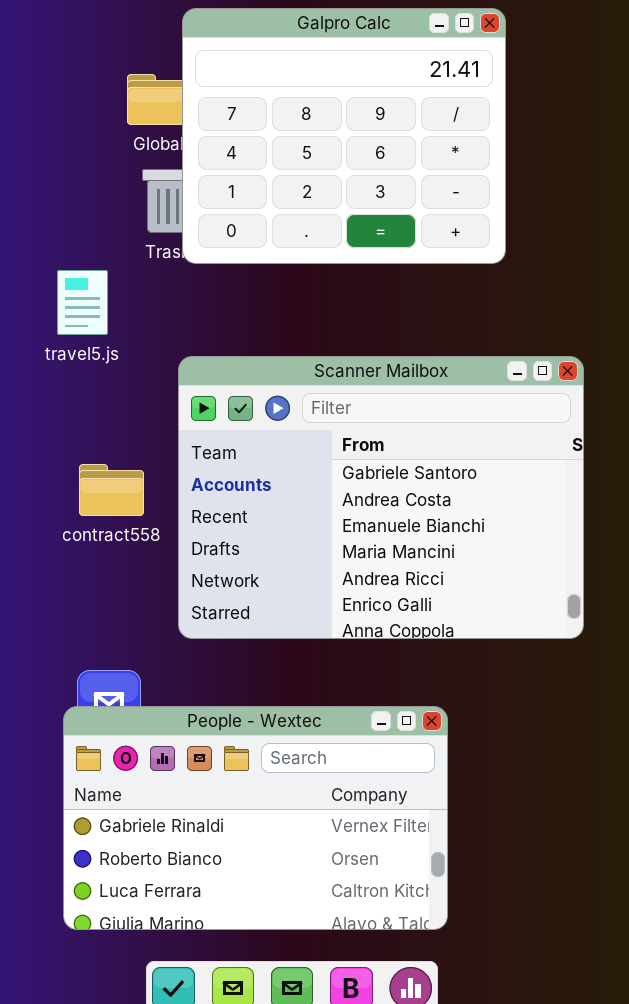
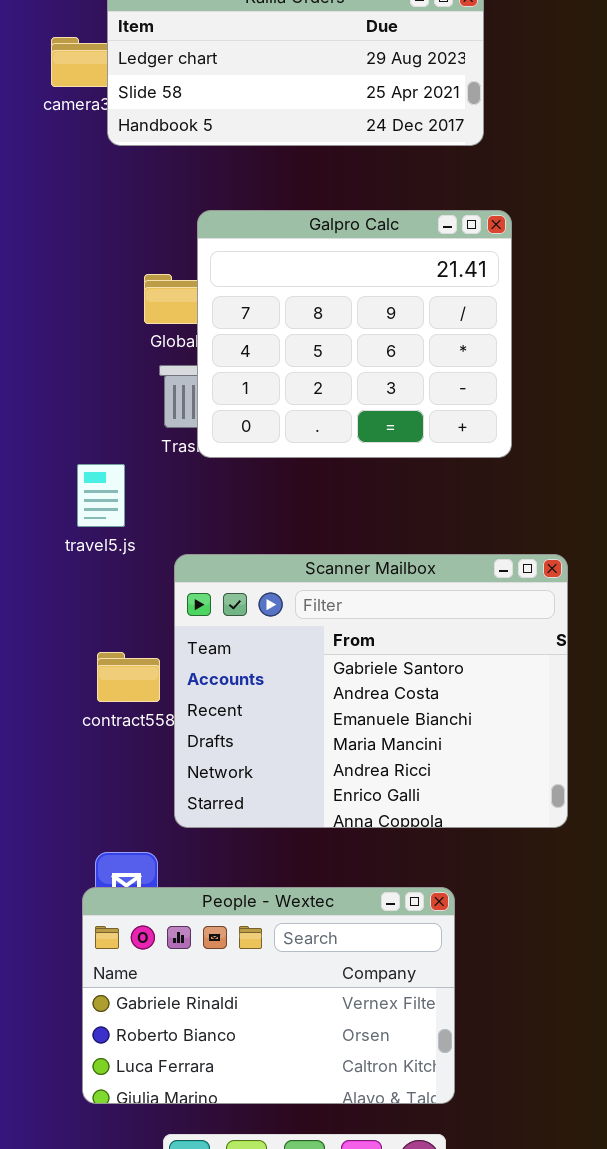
Scanner Mailbox: [178,356,584,639] -> [174,554,568,828], moved

